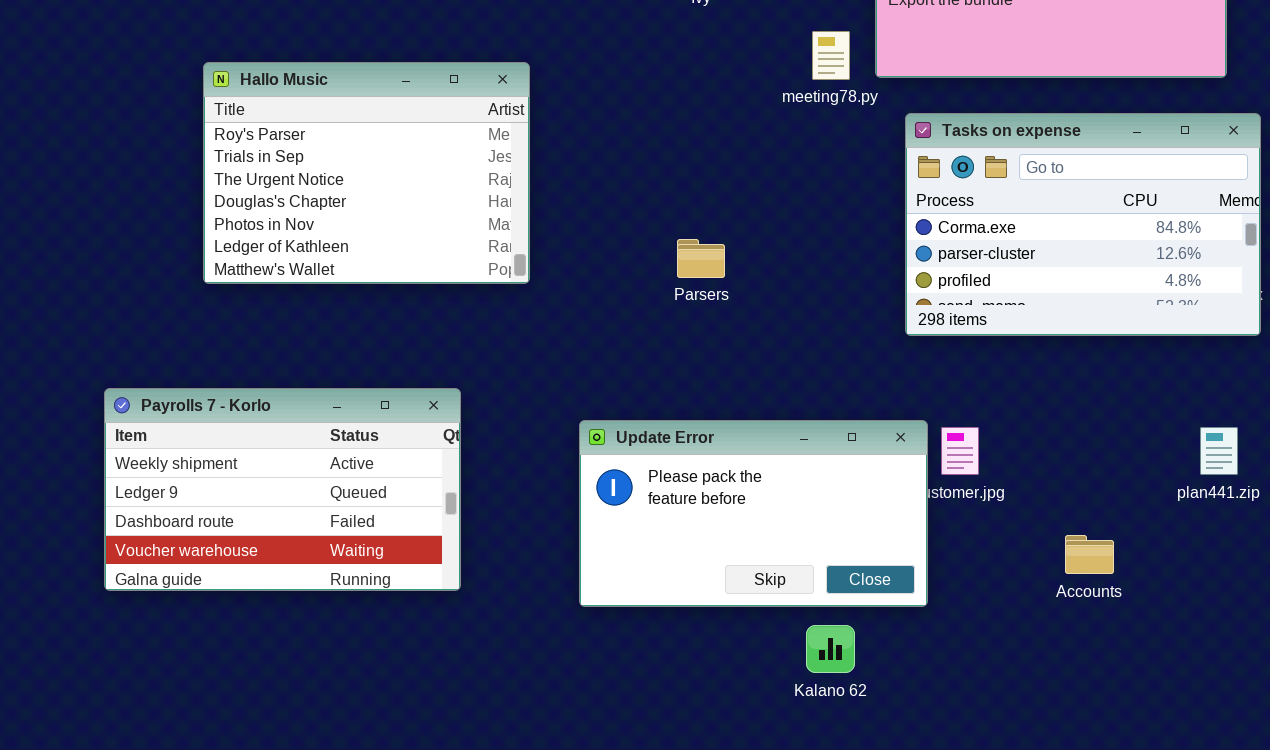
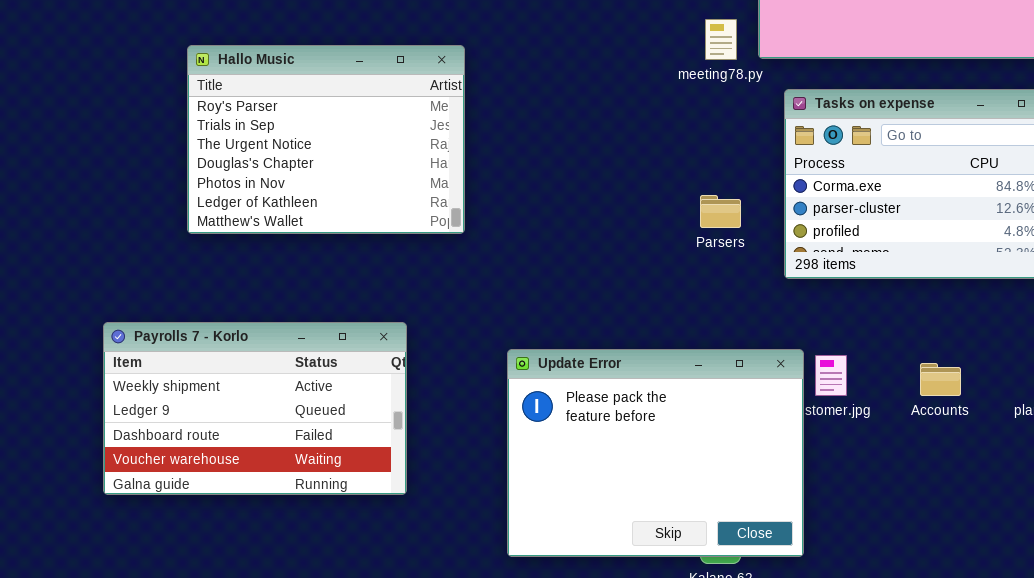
Parsers: [677,239,725,278] -> [700,195,741,228], moved
Update Error: [579,420,928,607] -> [507,349,804,557], resized
Accounts: [1065,535,1114,574] -> [920,363,961,396], moved

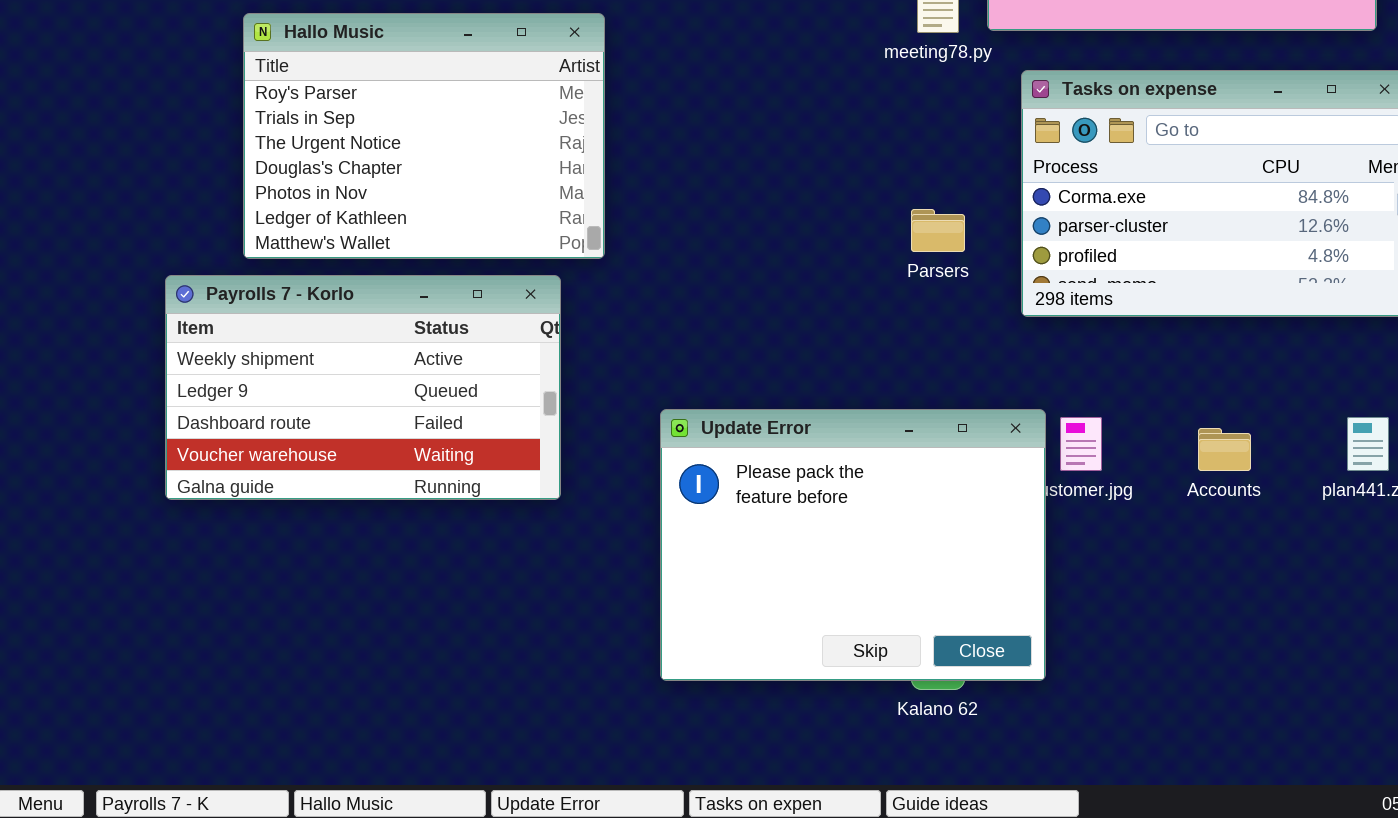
Payrolls 7 - Korlo: [103,322,407,495] -> [165,275,561,500], moved

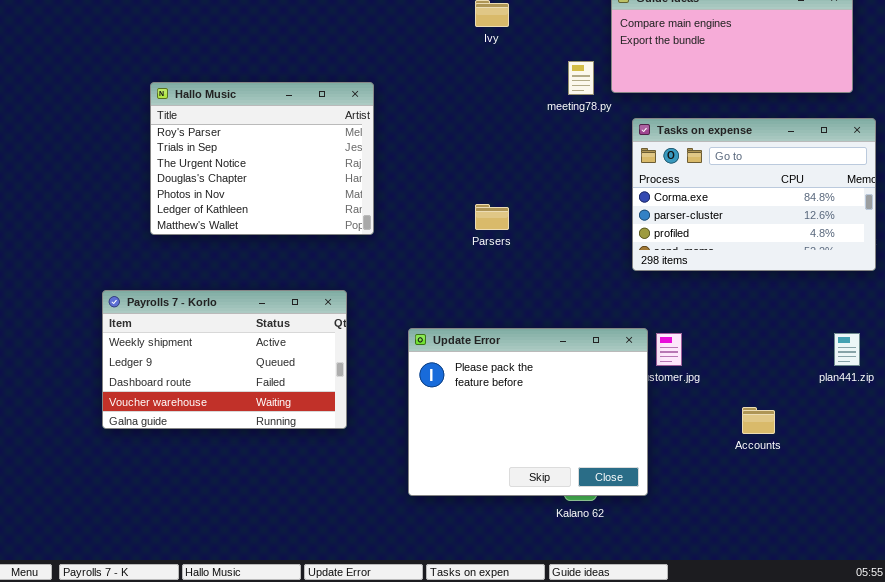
Parsers: [911,209,965,252] -> [475,204,509,230], moved
Payrolls 7 - Korlo: [165,275,561,500] -> [102,290,347,429], moved
Accounts: [1198,428,1251,471] -> [742,407,775,434], moved

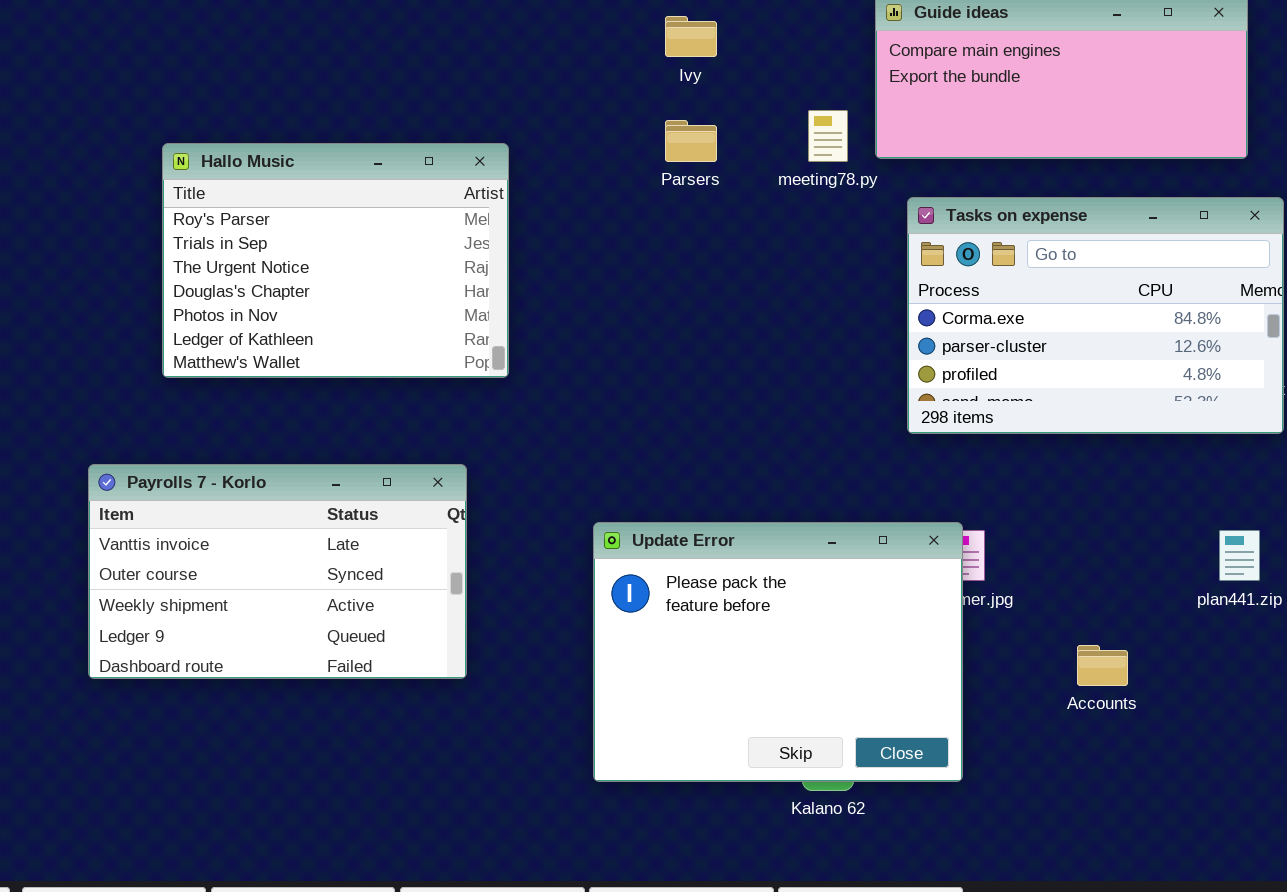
Parsers: [475,204,509,230] -> [665,120,717,162], moved
Payrolls 7 - Korlo: [102,290,347,429] -> [88,464,467,679], scrolled up 2 rows
Update Error: [408,328,648,496] -> [593,522,963,782], moved

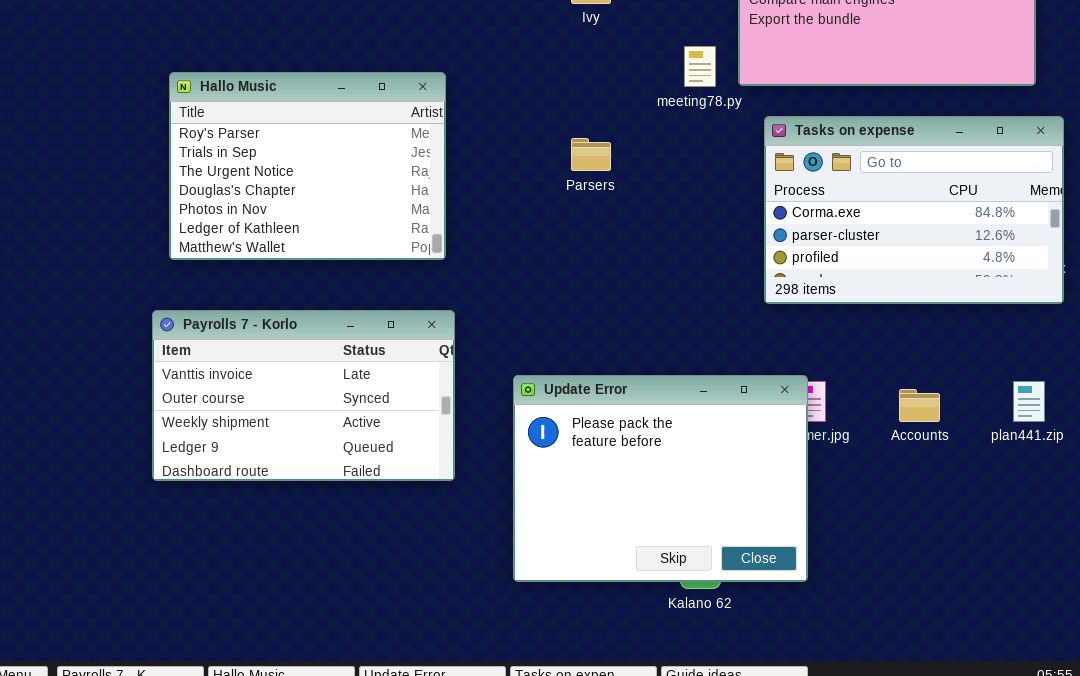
Parsers: [665,120,717,162] -> [571,138,611,171], moved
Payrolls 7 - Korlo: [88,464,467,679] -> [152,310,455,481], moved
Accounts: [1077,645,1128,686] -> [899,389,940,422], moved

